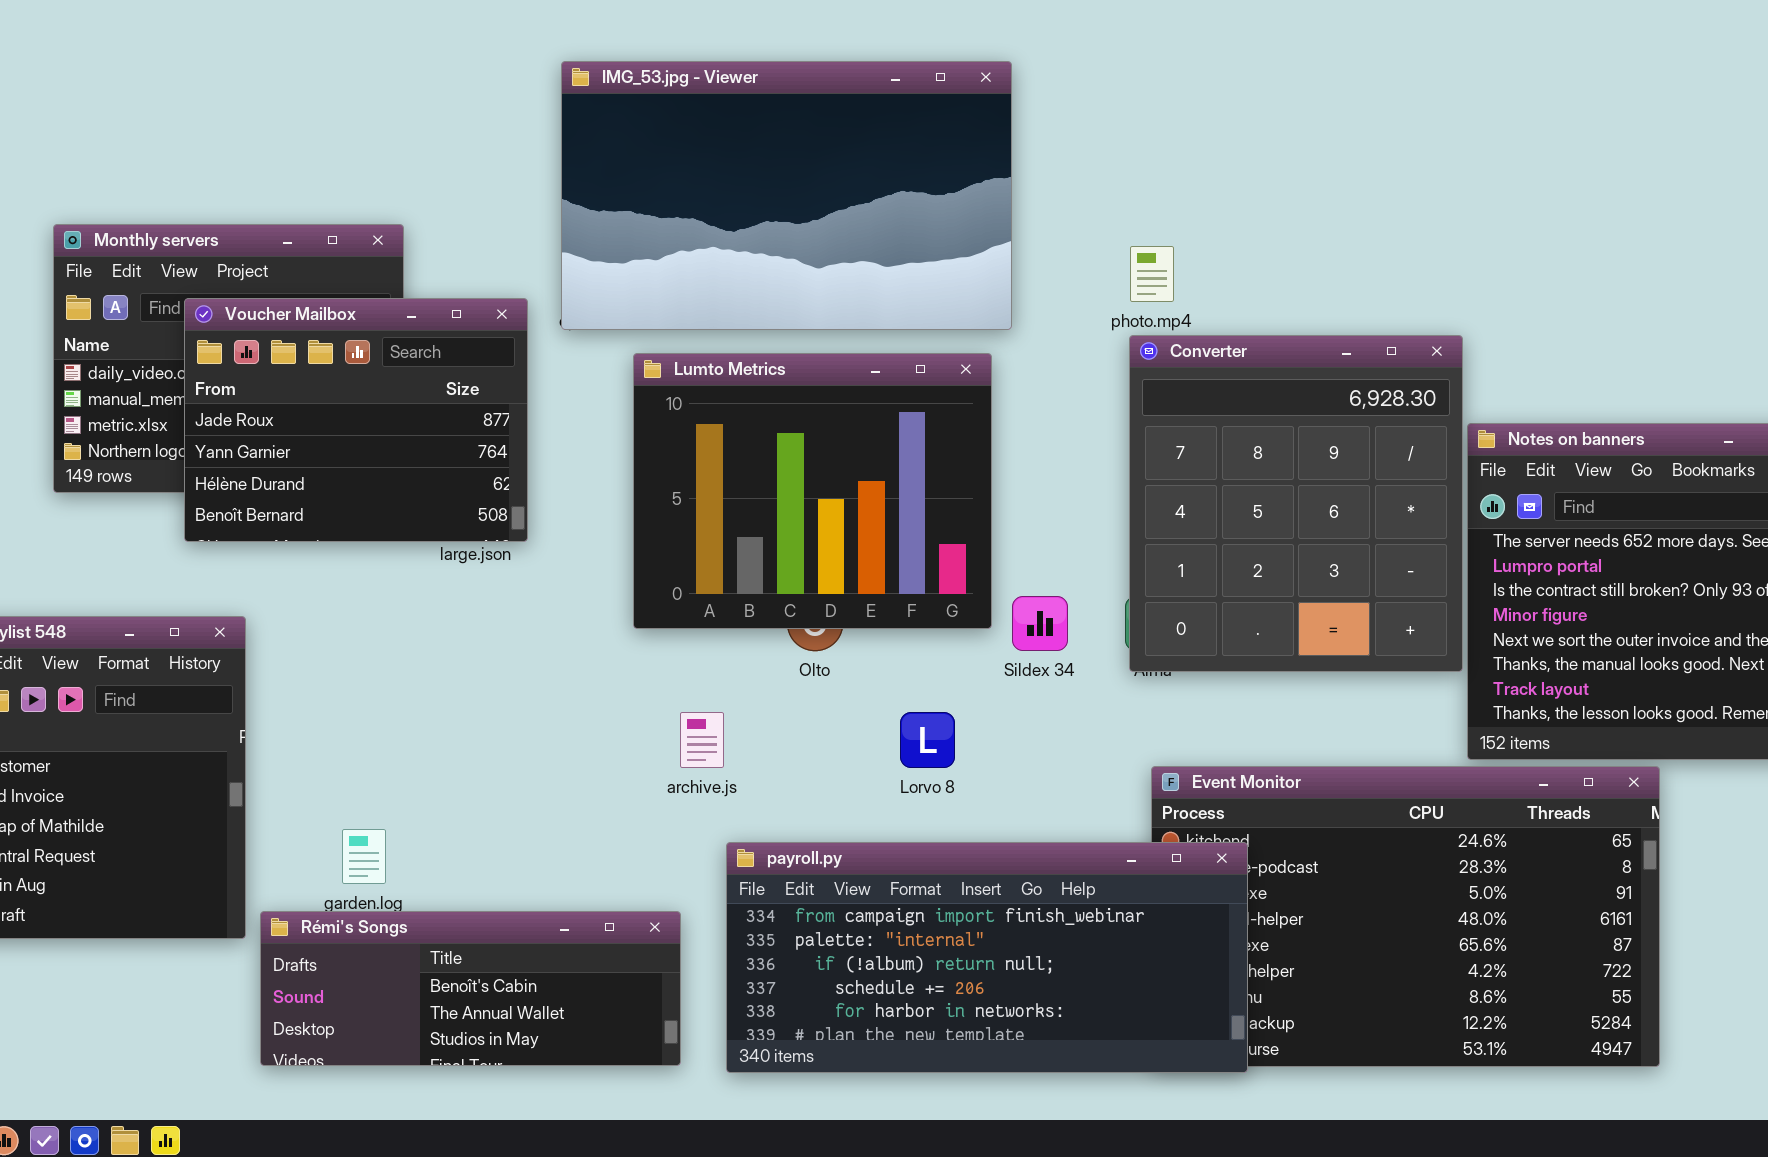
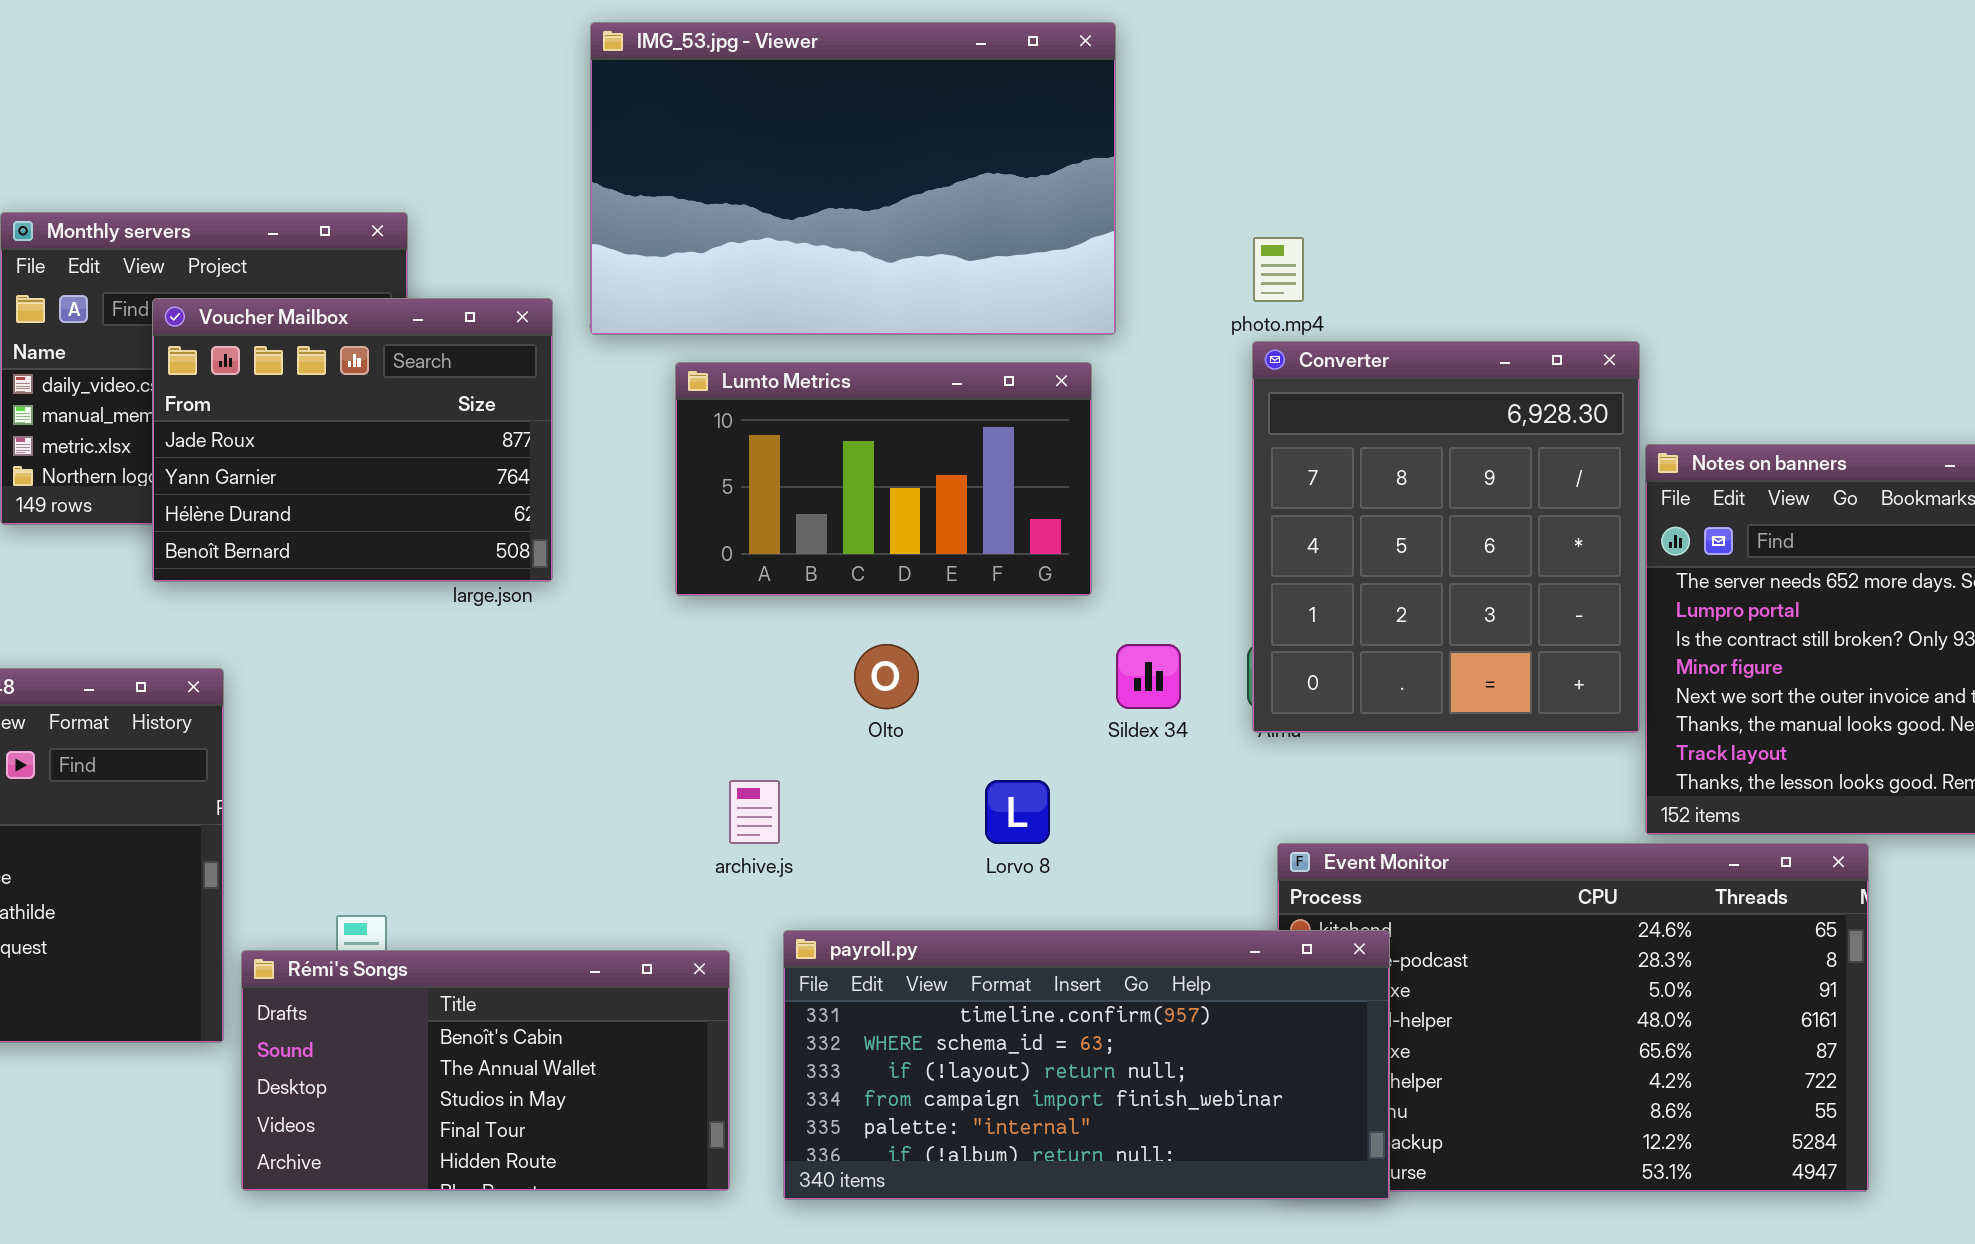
Lumto Metrics: [633,353,992,629] -> [675,362,1092,596], resized
payroll.py: [726,842,1248,1073] -> [783,930,1390,1200], scrolled up 3 rows
Rémi's Songs: [260,911,681,1066] -> [241,950,730,1191], resized

